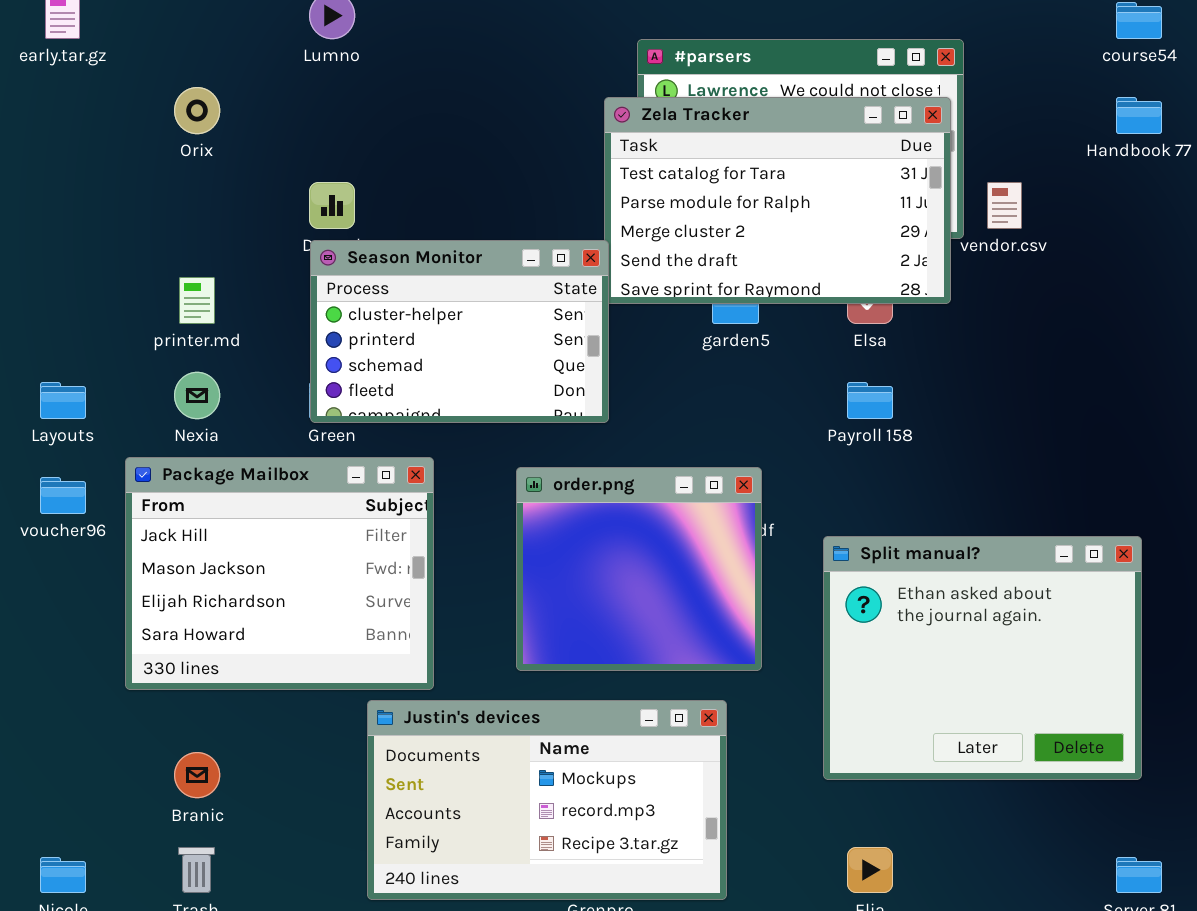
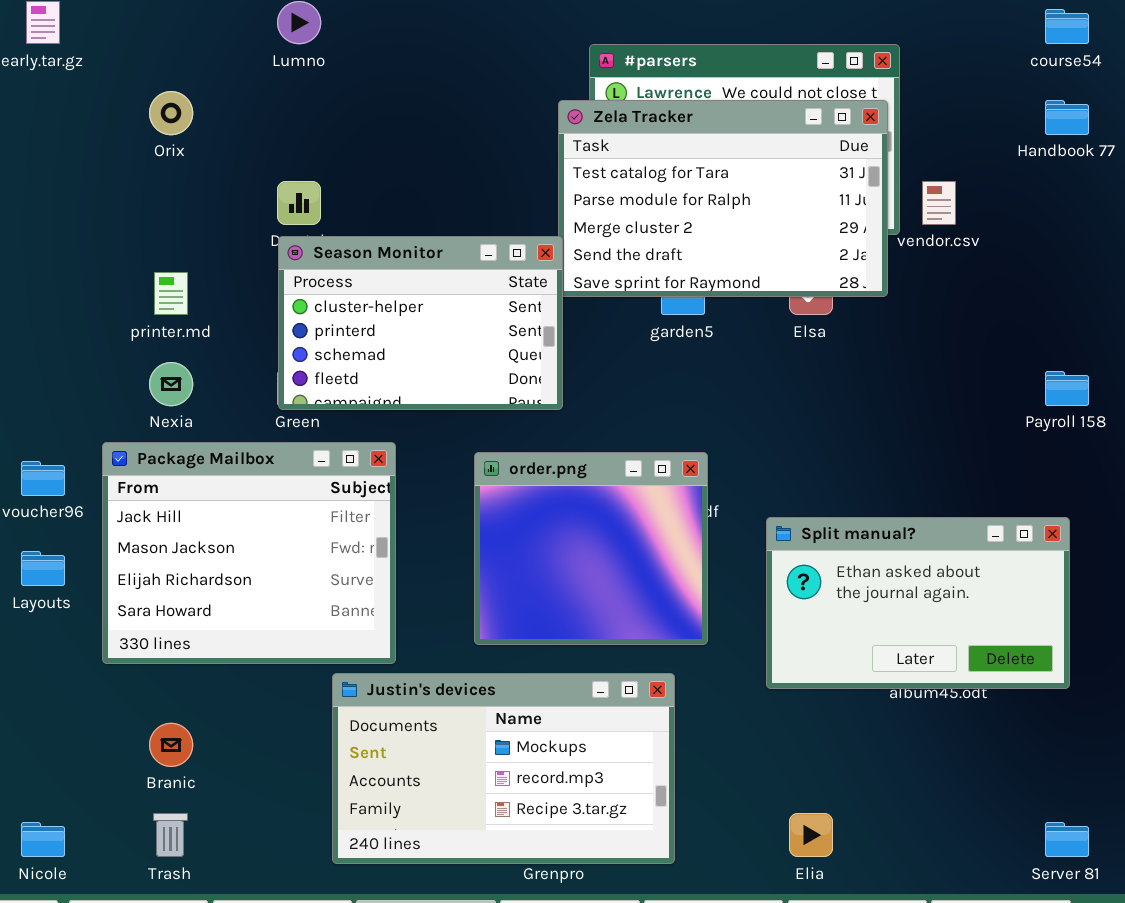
Layouts: [40,382,86,419] -> [21,551,65,586], moved
Payroll 158: [847,382,893,419] -> [1045,371,1089,406], moved
Split manual?: [823,536,1142,780] -> [766,517,1070,689], resized

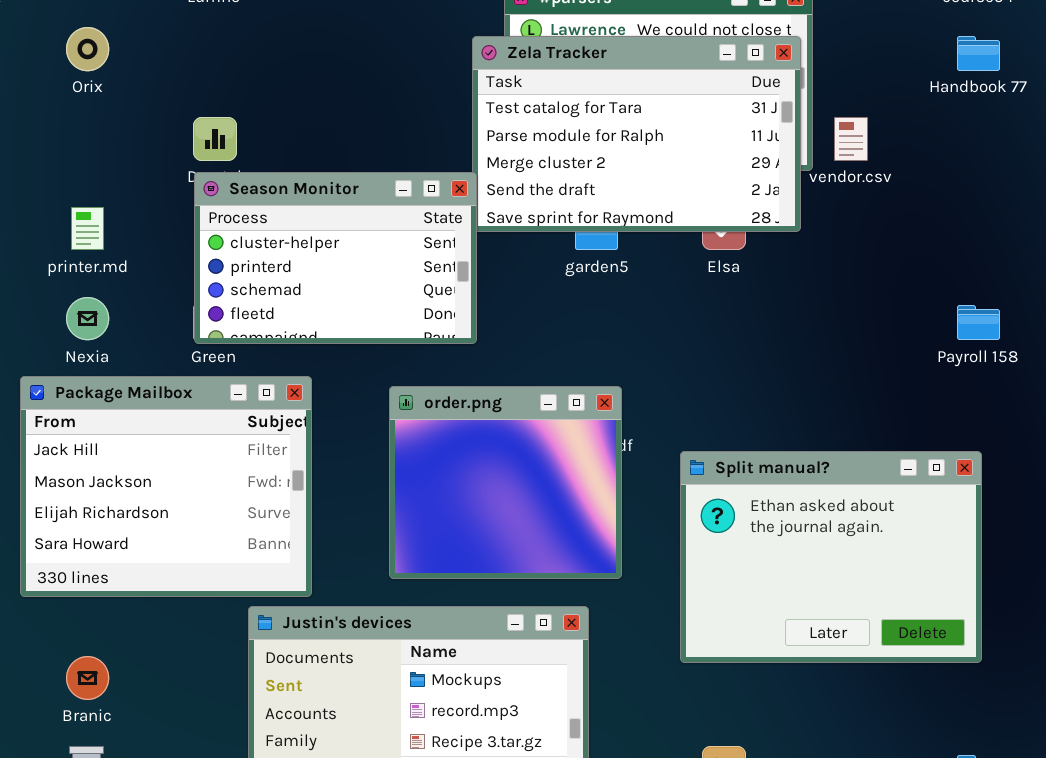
Split manual?: [766,517,1070,689] -> [680,451,982,663], resized

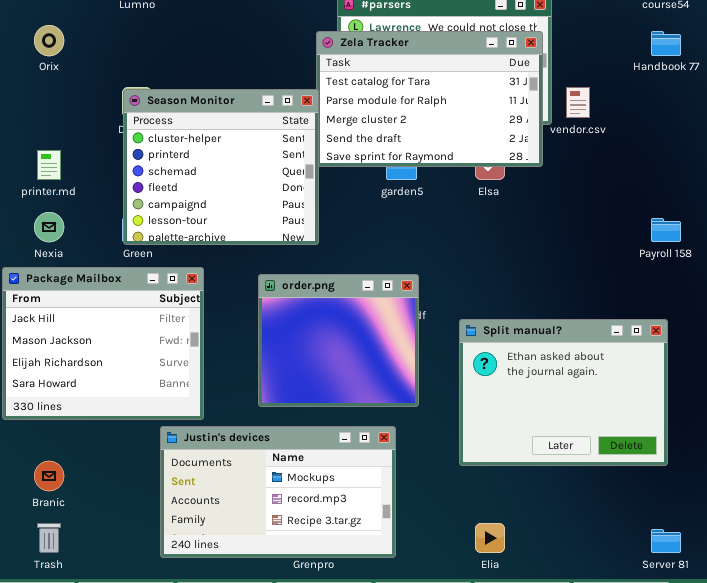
Season Monitor: [194,172,477,344] -> [123,89,319,245], resized

